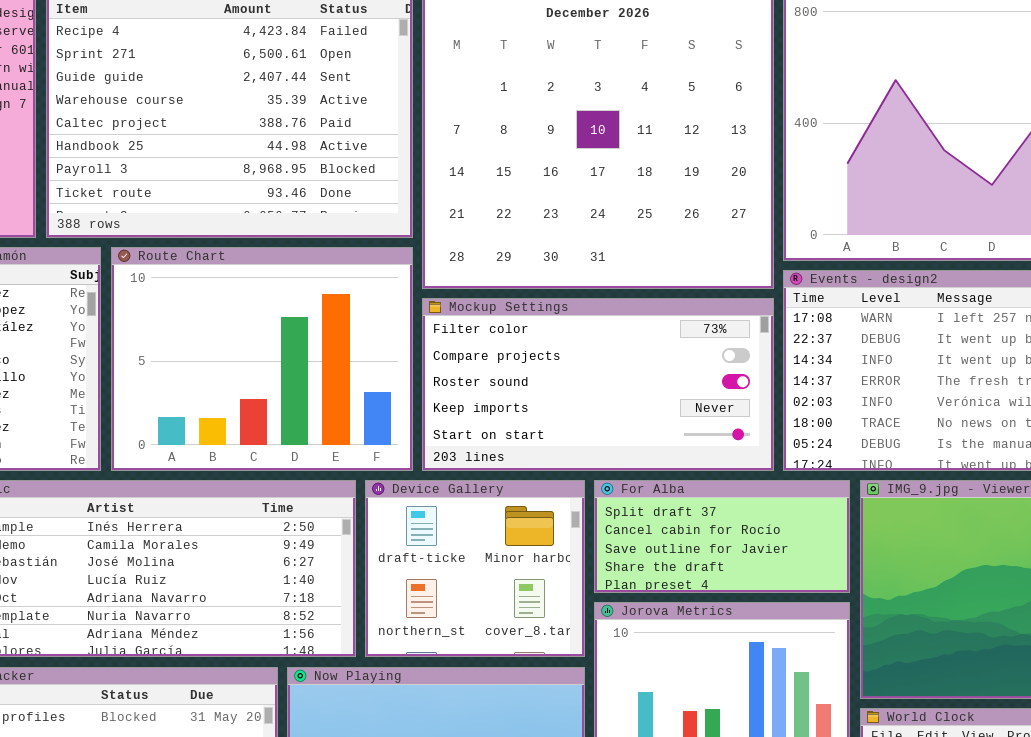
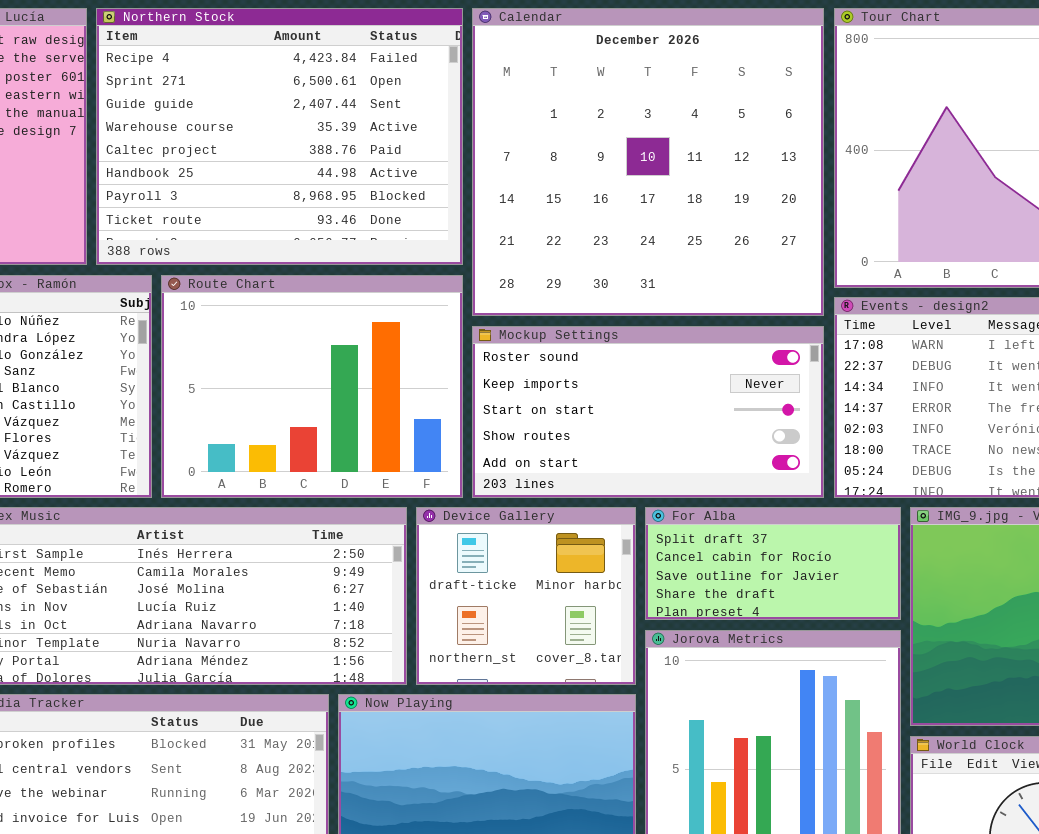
Mockup Settings: [422,298,774,471] -> [472,326,824,498], scrolled down 2 rows

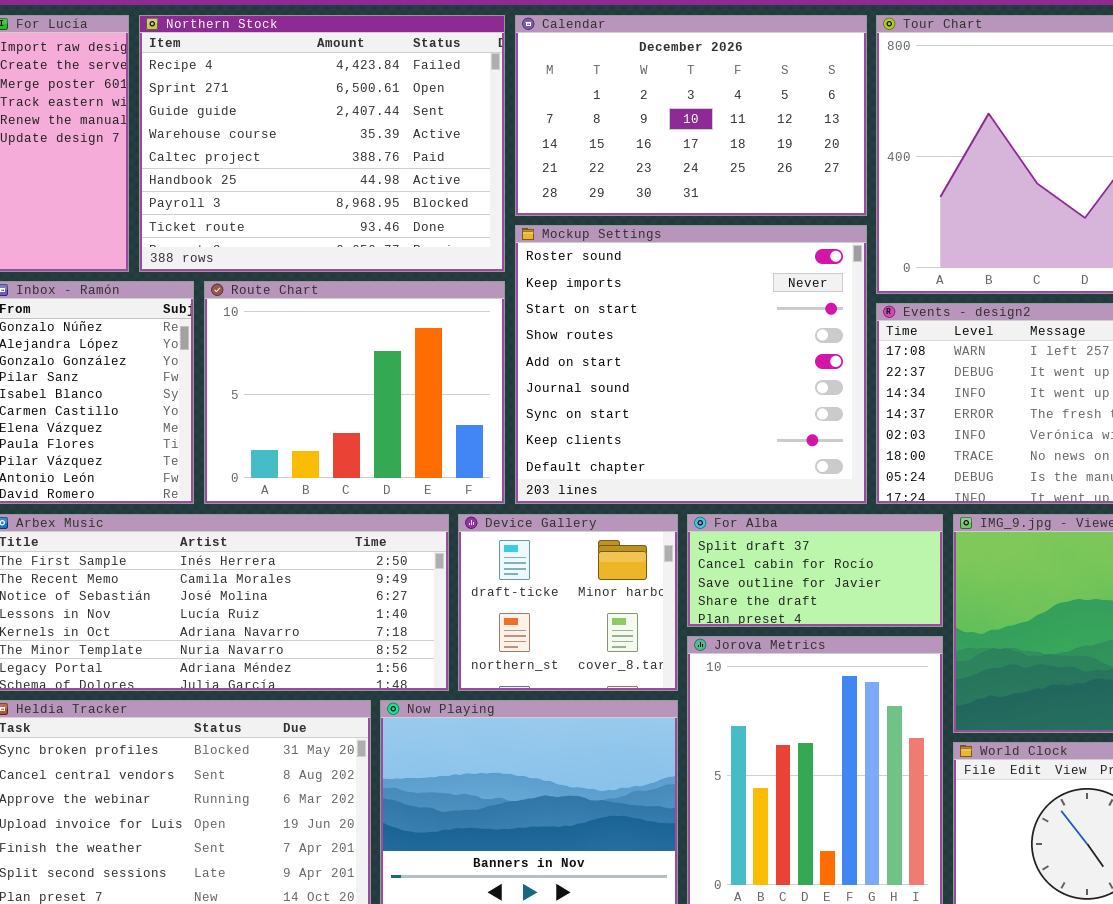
Calendar: [472,8,824,316] -> [515,15,867,216], resized
Mockup Settings: [472,326,824,498] -> [515,225,867,504], resized

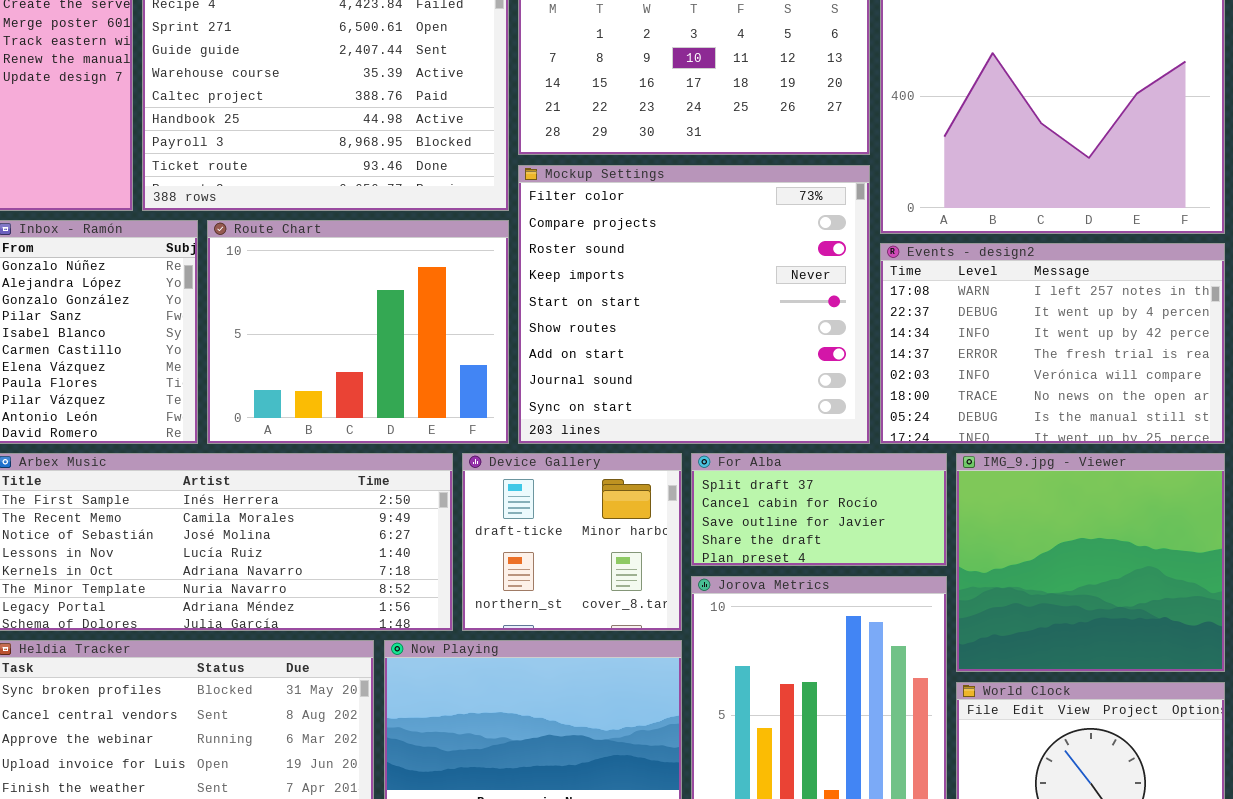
Mockup Settings: [515,225,867,504] -> [518,165,870,444], scrolled up 2 rows

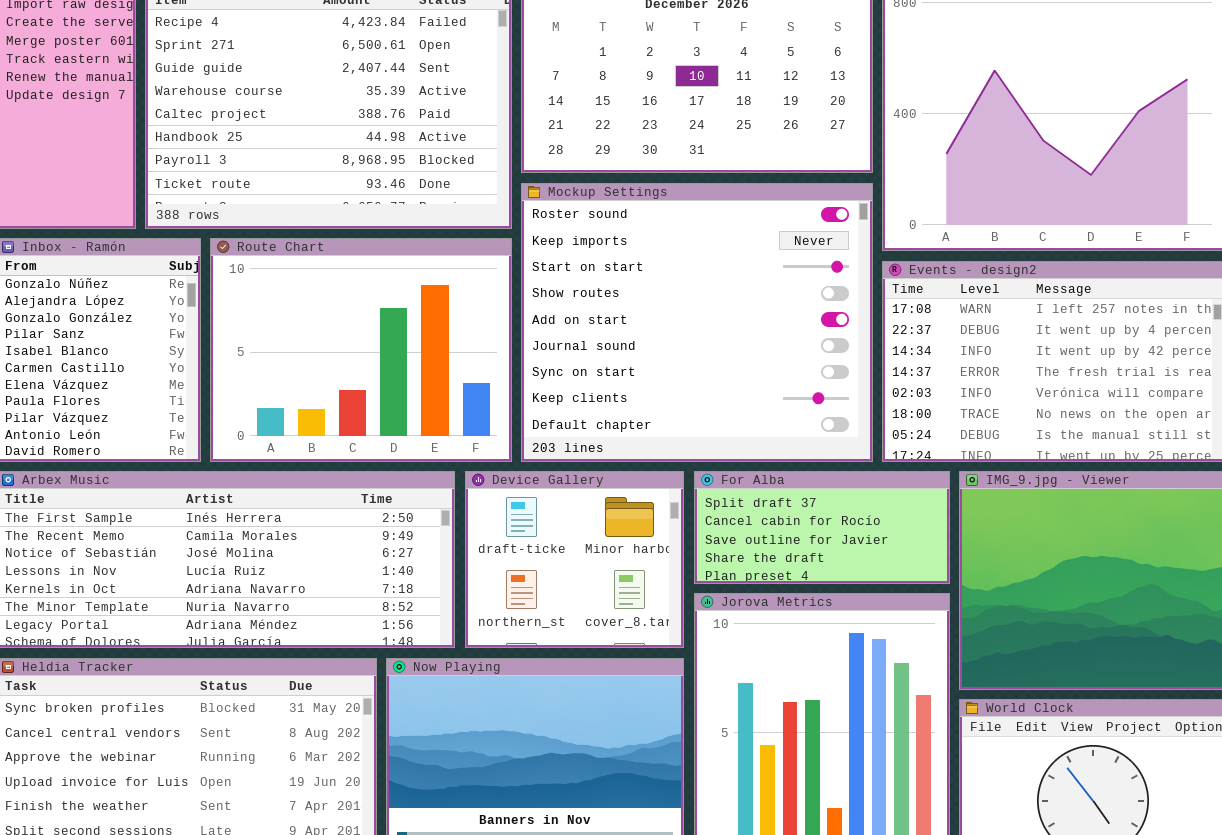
Mockup Settings: [518,165,870,444] -> [521,183,873,462], scrolled down 2 rows

